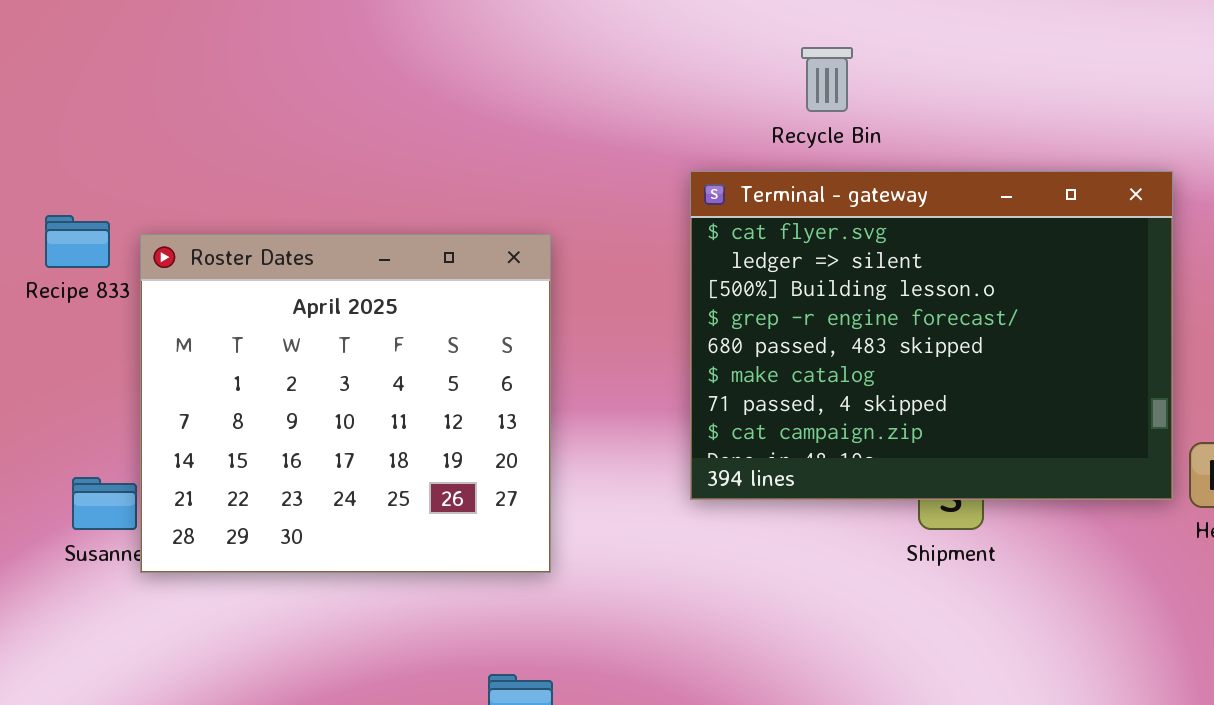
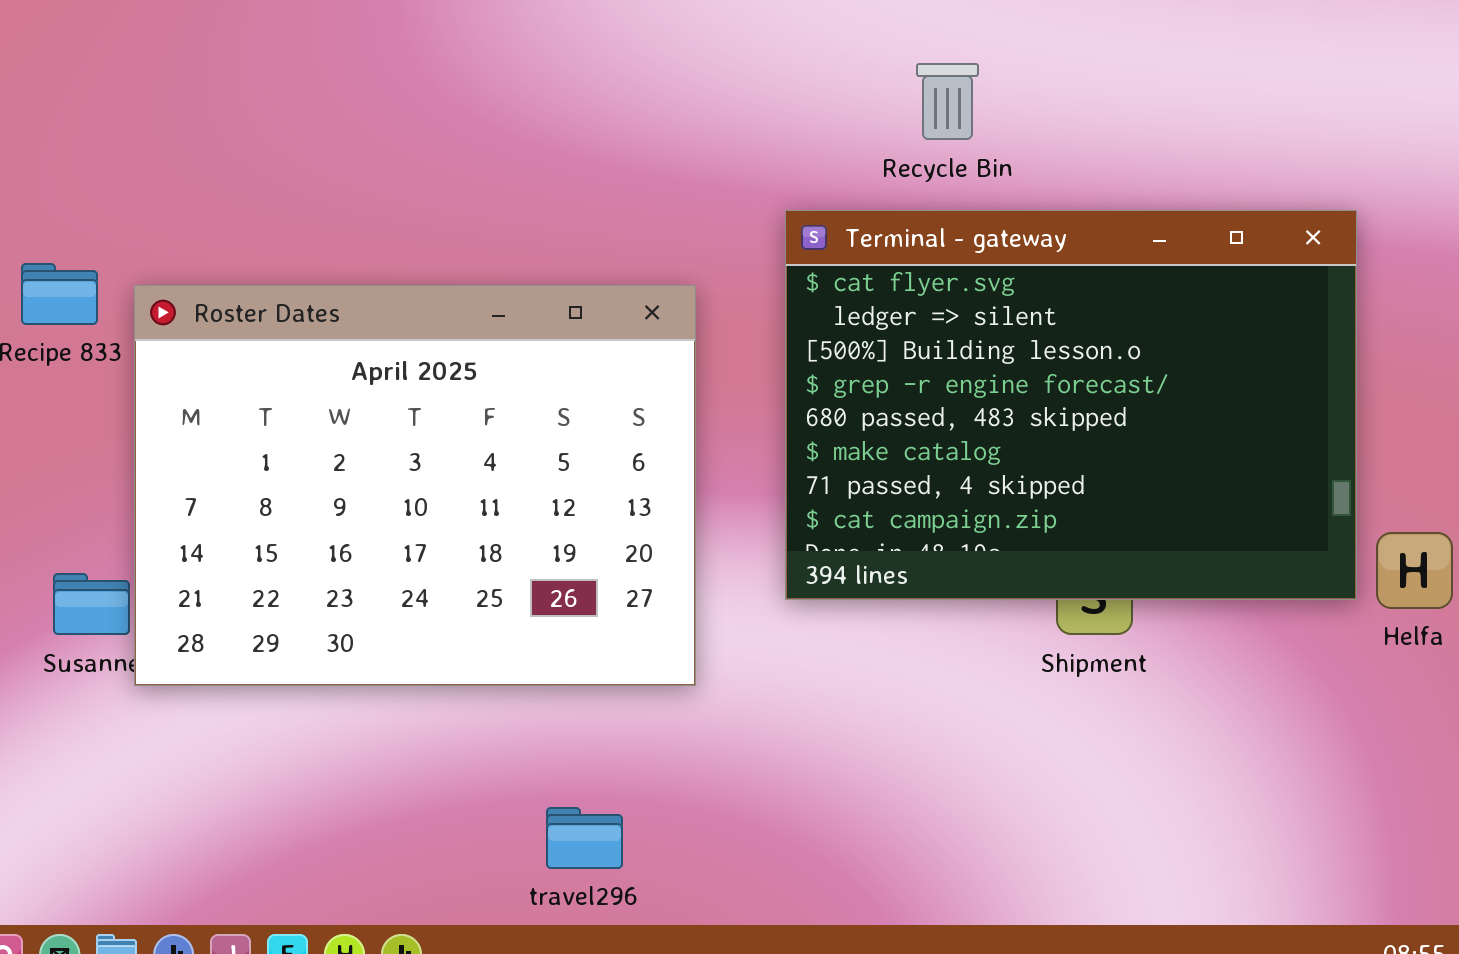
Roster Dates: [140,234,551,573] -> [134,285,696,686], resized

